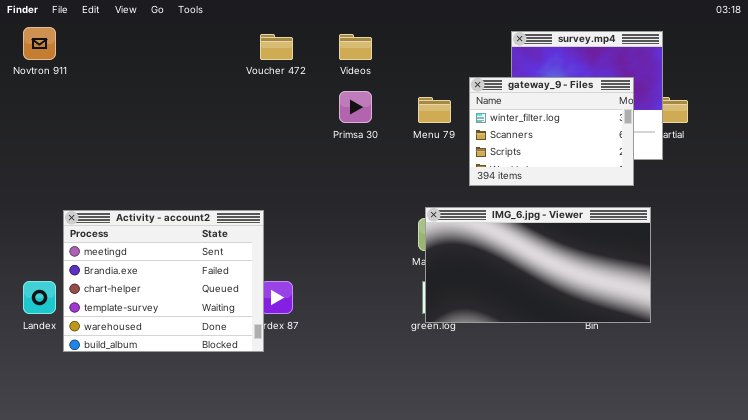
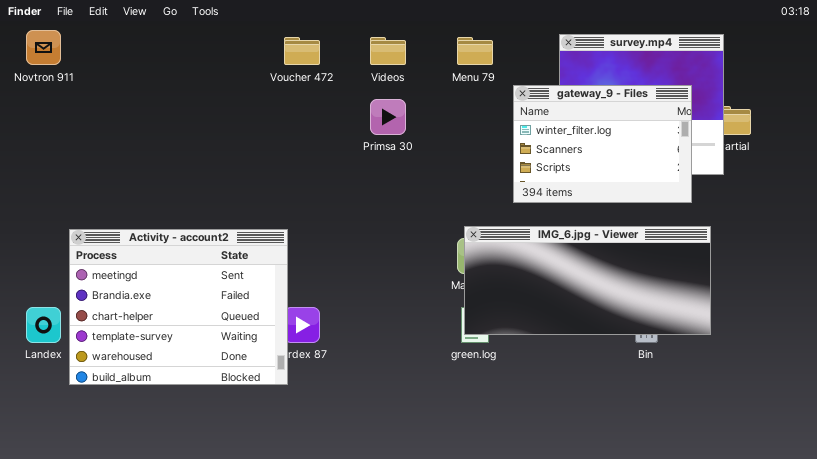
Menu 79: [418,97,451,123] -> [457,37,493,65], moved
IMG_6.jpg - Viewer: [425,207,651,323] -> [464,226,711,335], resized

